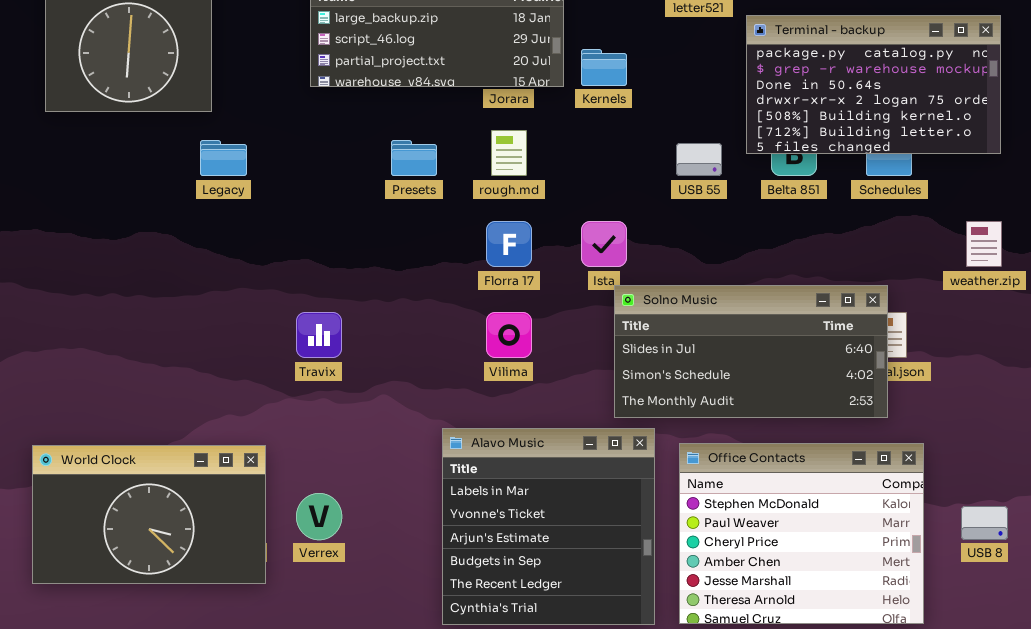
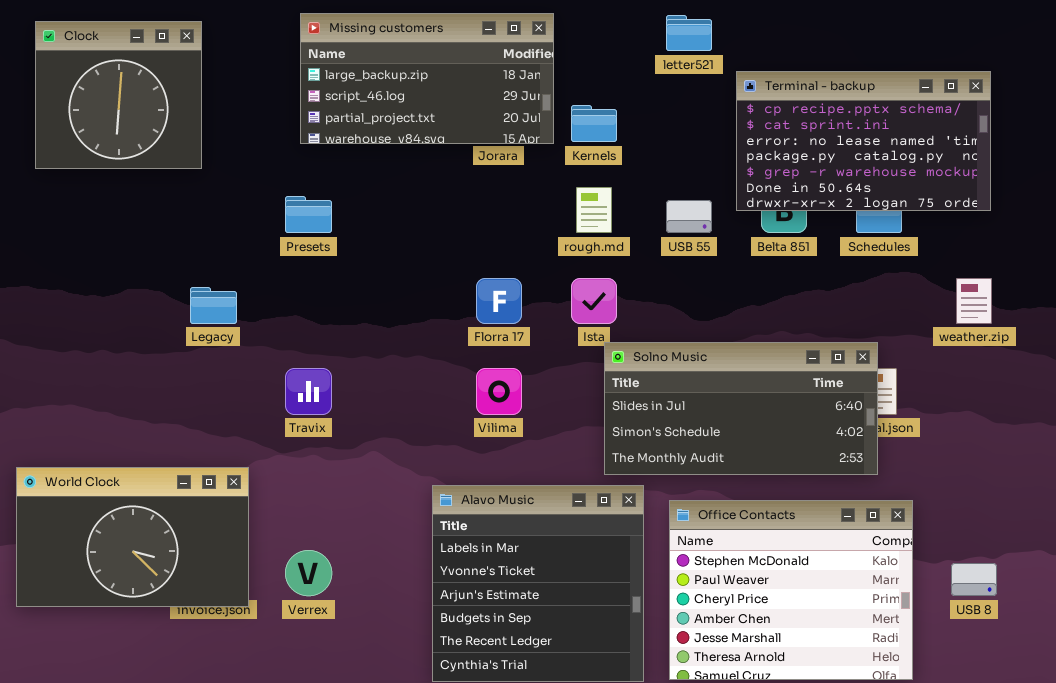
Terminal - backup: [746,15,1001,154] -> [736,71,991,211], scrolled up 3 rows
rough.md: [491,130,527,176] -> [576,187,612,233], moved
Legacy: [200,140,247,176] -> [190,287,237,324], moved
Presets: [391,140,437,176] -> [285,196,332,233], moved
World Clock: [32,445,266,584] -> [16,467,249,607], moved

